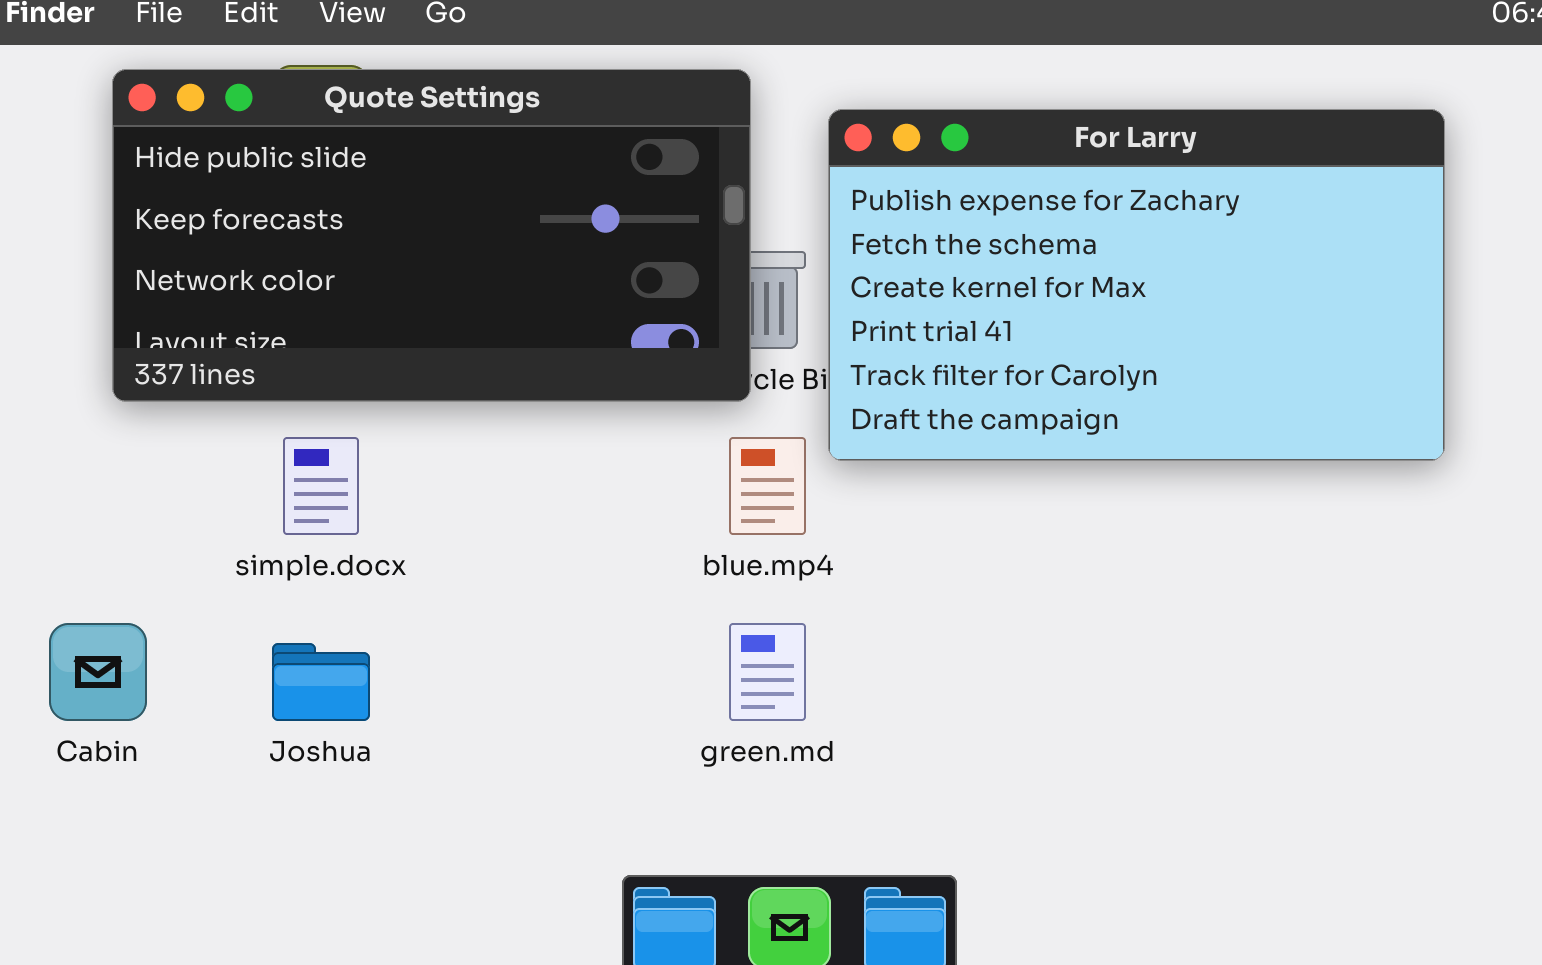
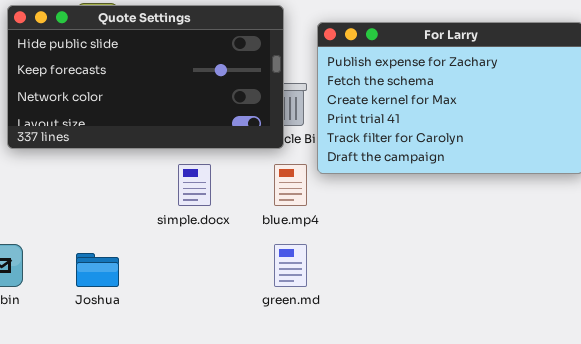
simple.docx: [283,437,359,535] -> [178,164,211,206], moved

